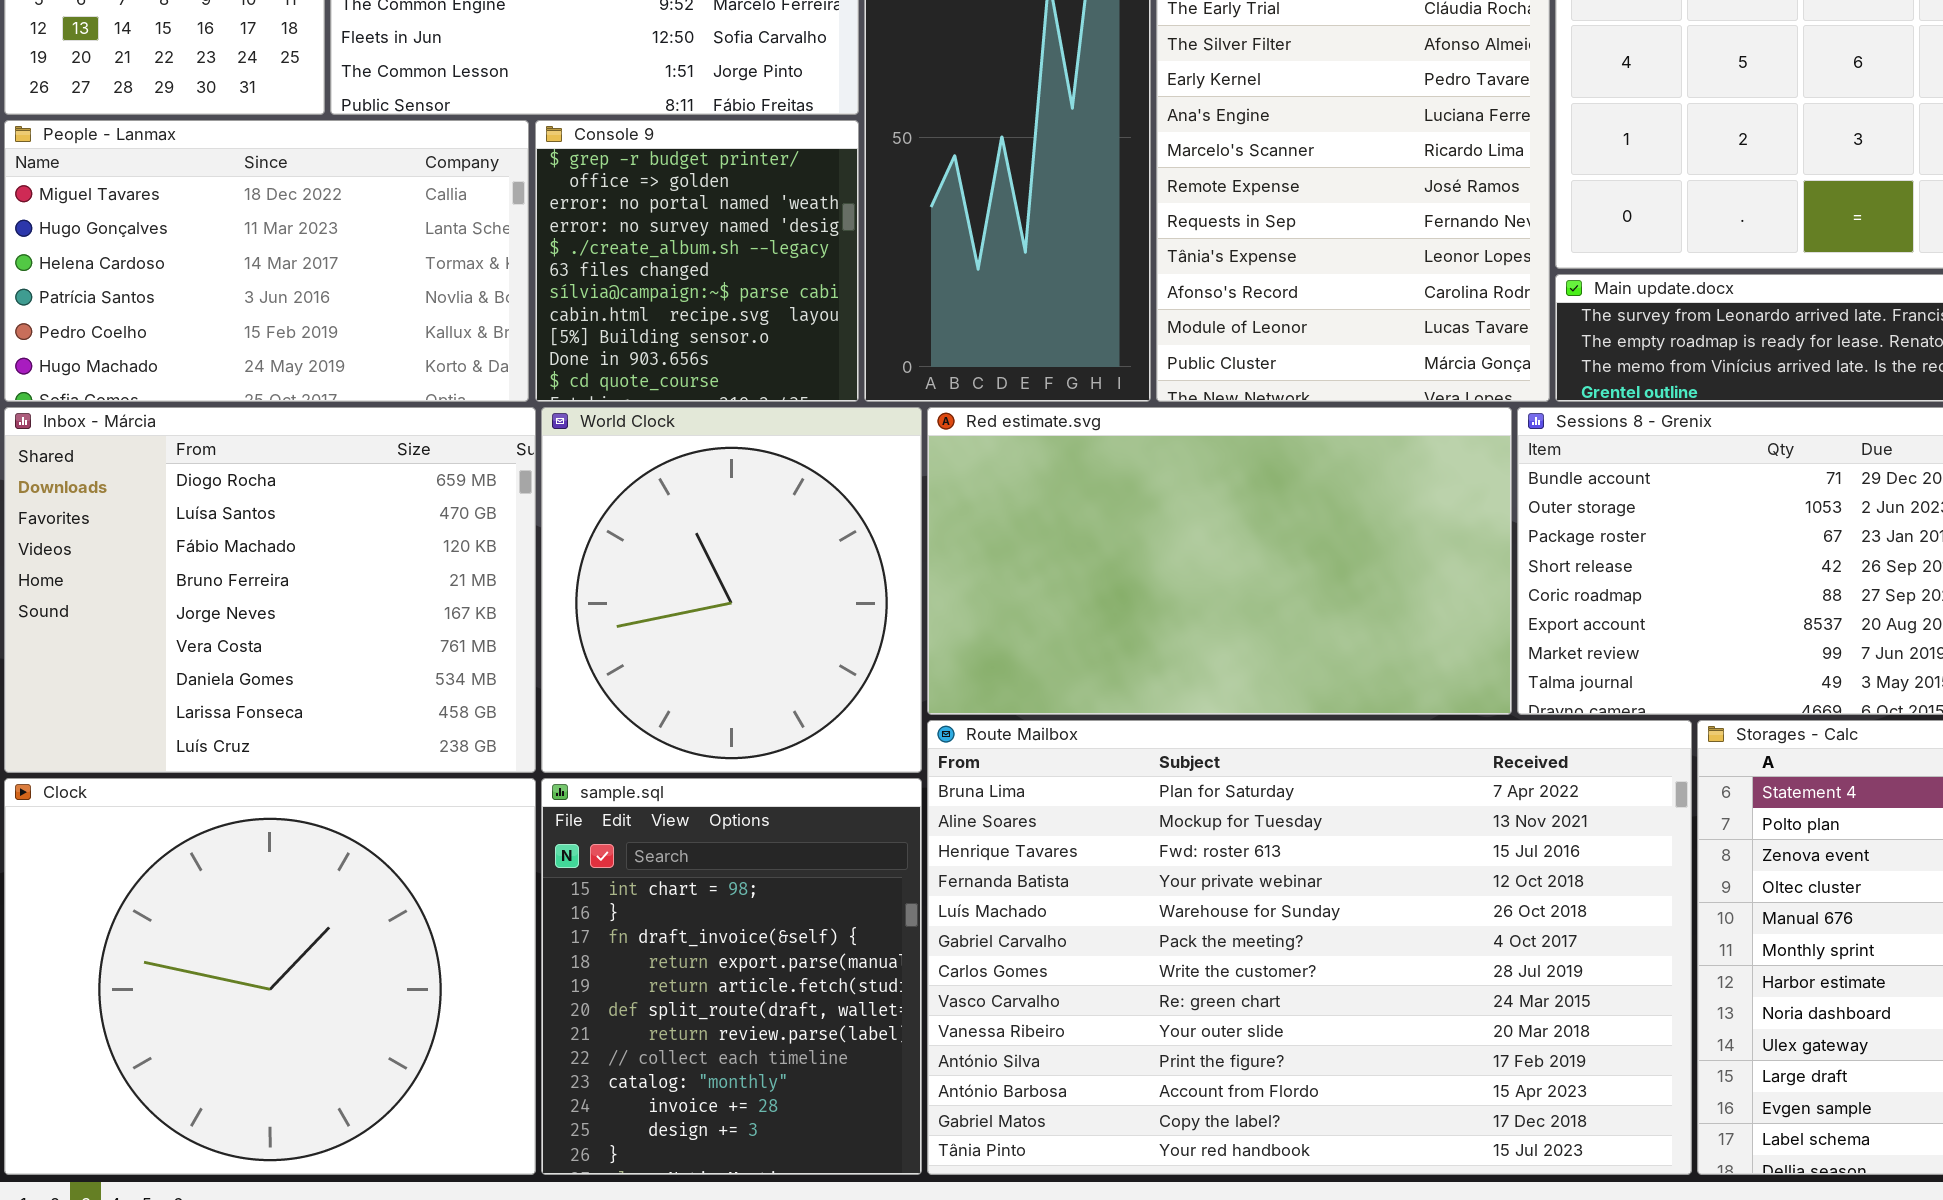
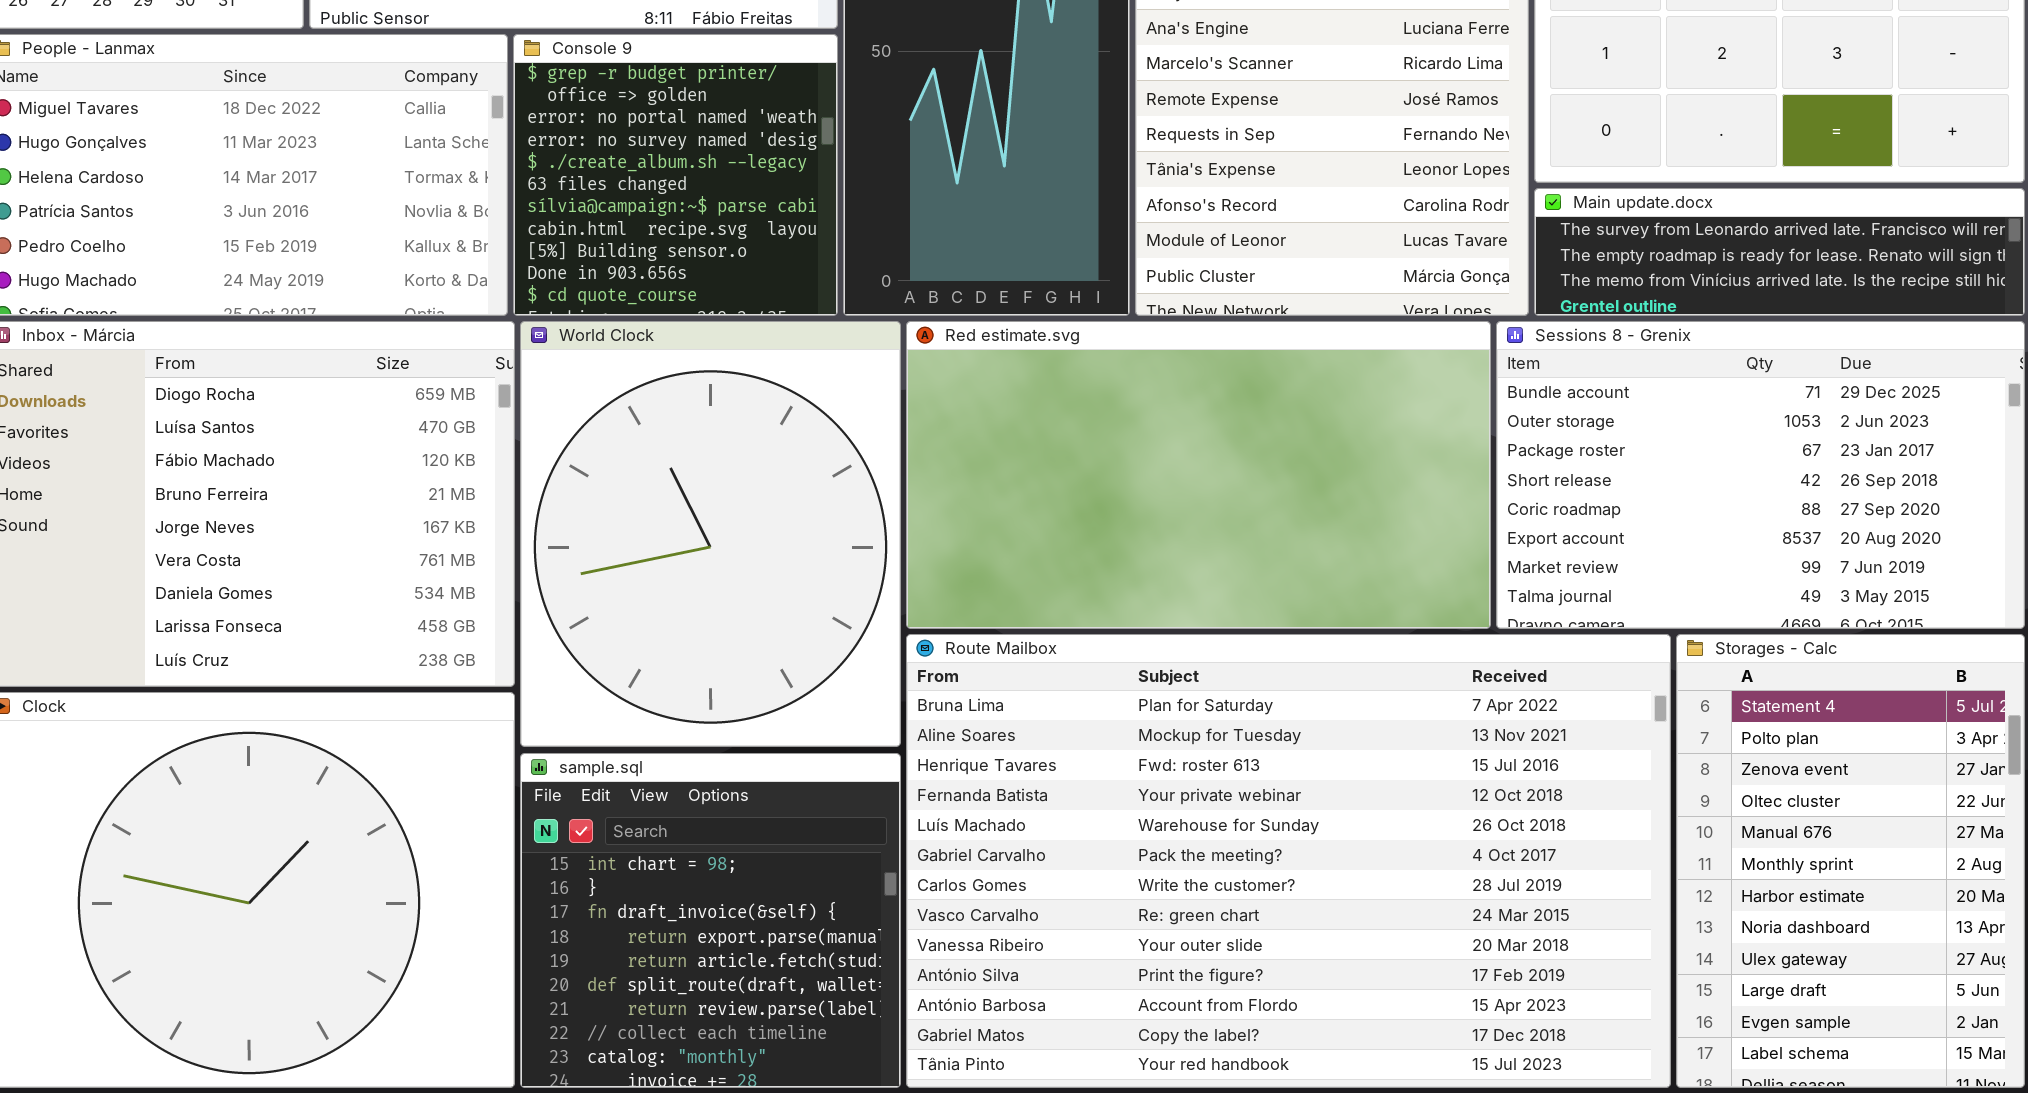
World Clock: [541,407,922,773] -> [520,321,901,747], resized
sample.sql: [541,778,922,1175] -> [520,753,901,1088], resized

